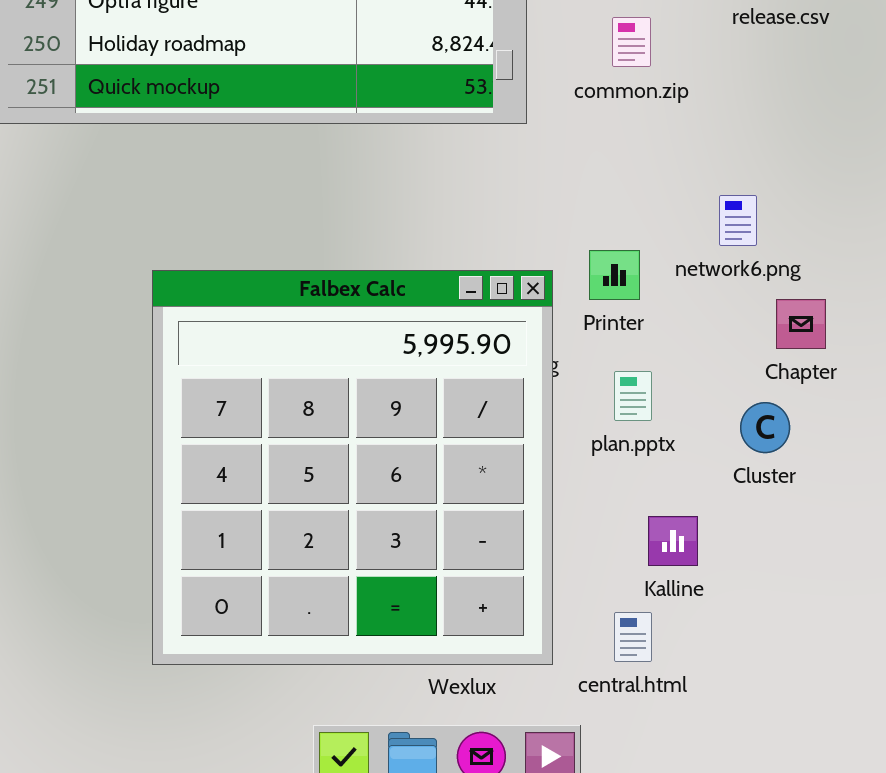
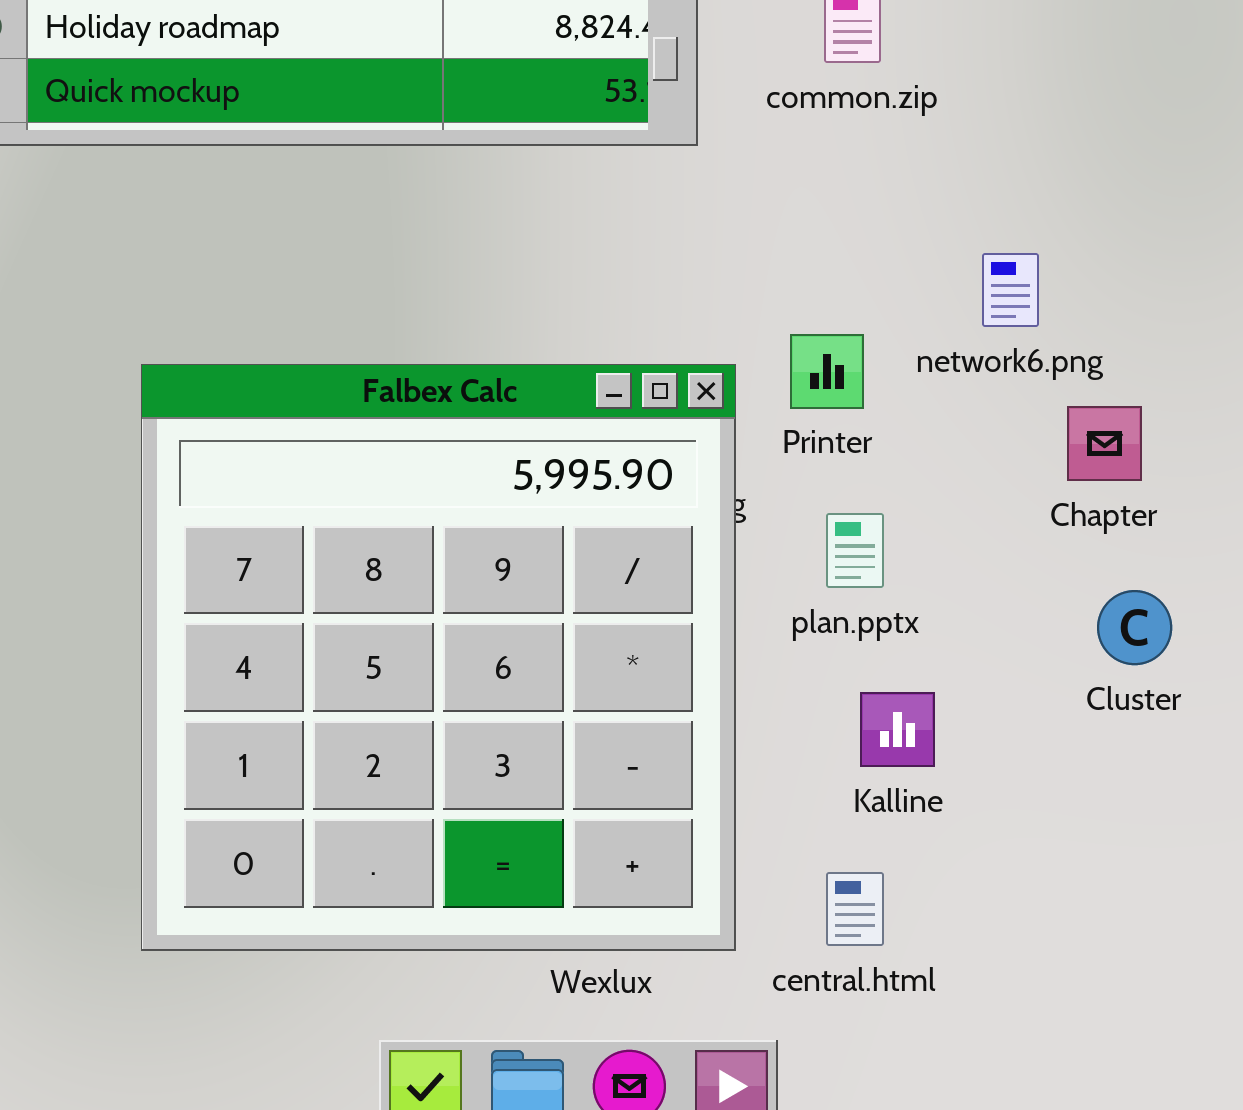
Cluster: [740,402,790,453] -> [1097,590,1172,665], moved
Kalline: [648,516,698,566] -> [860,692,935,767], moved

